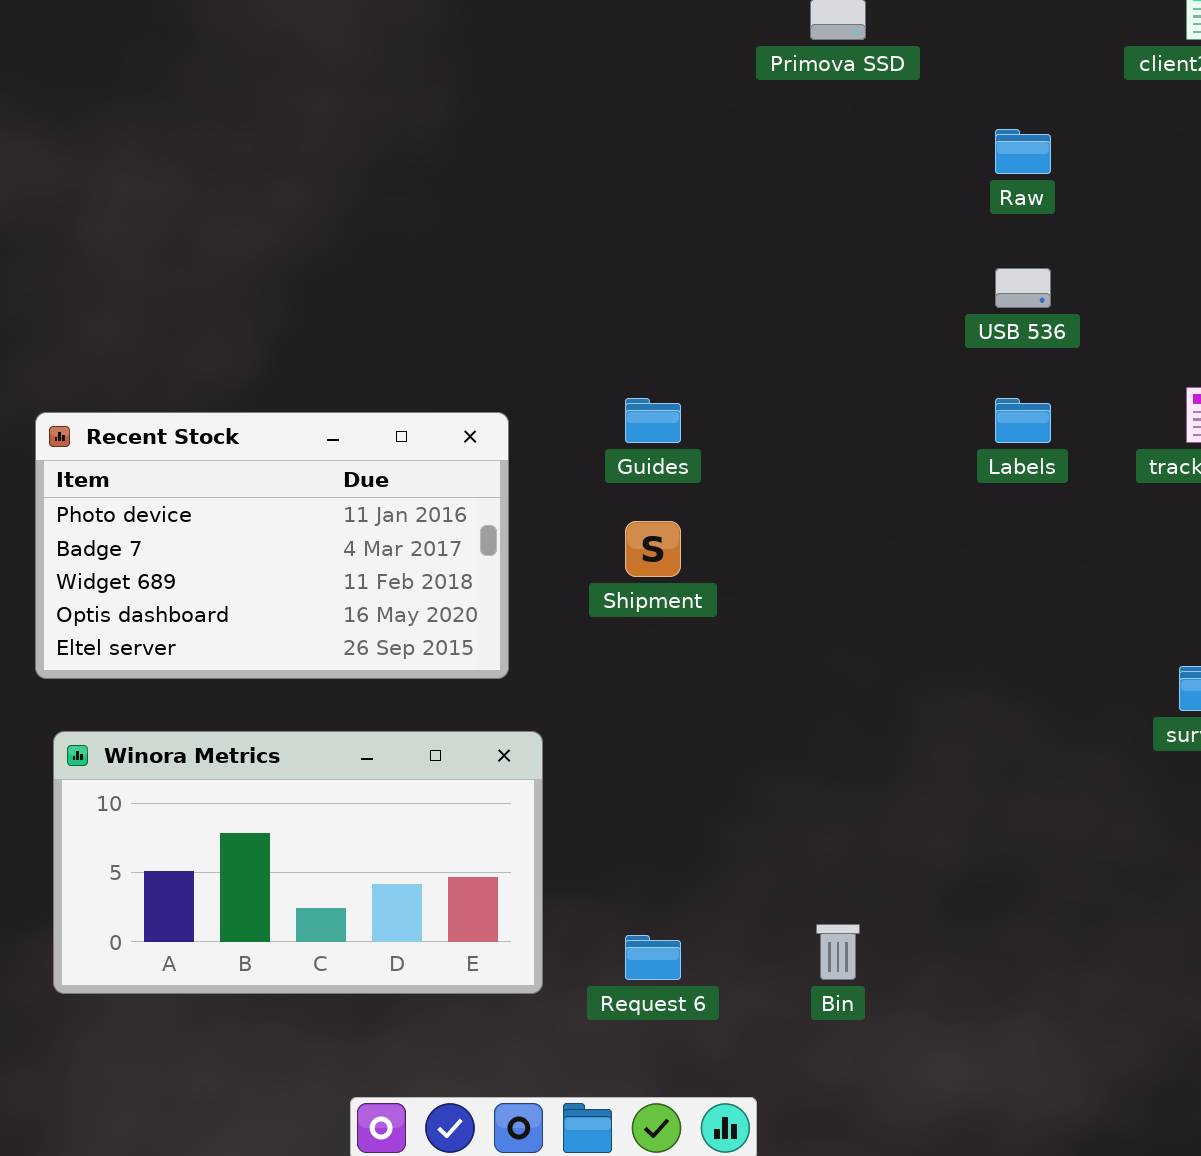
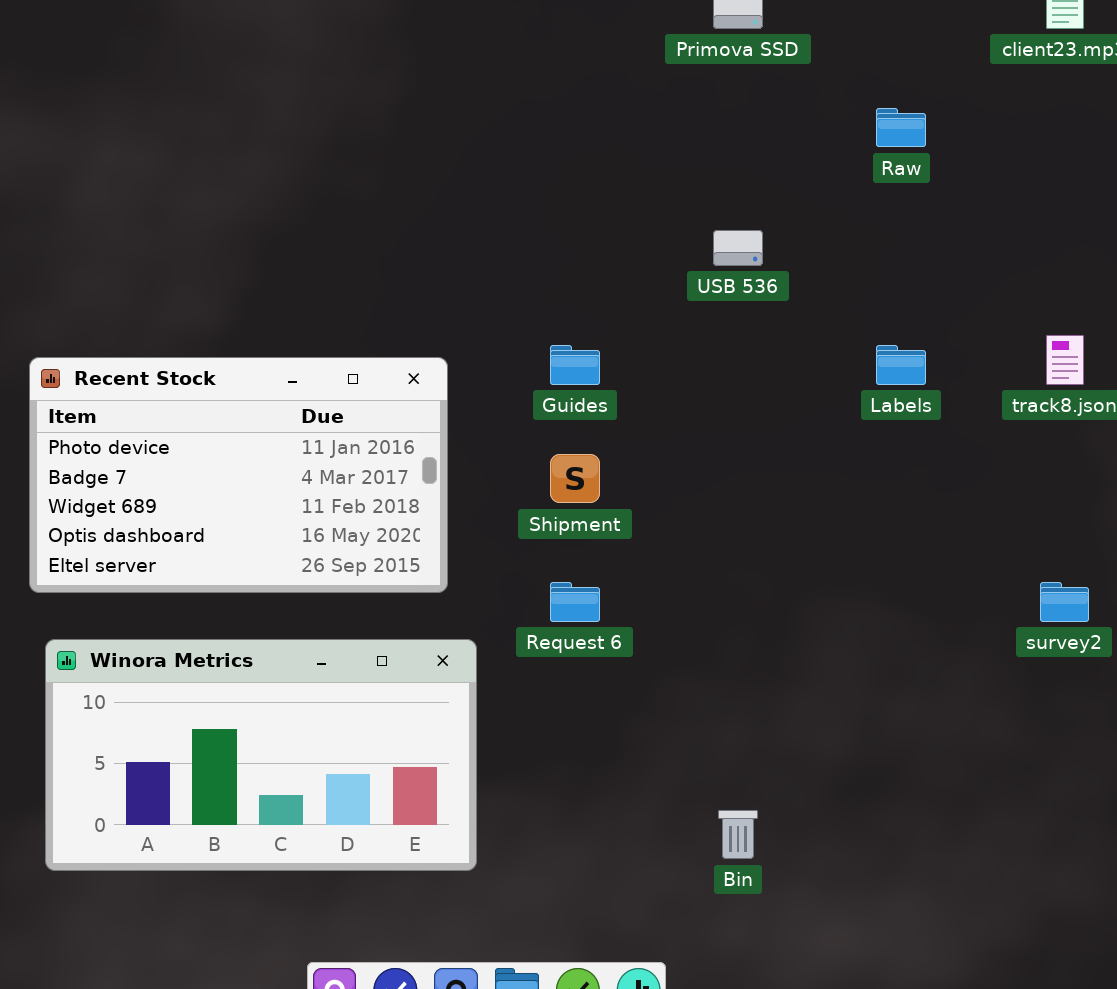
USB 536: [995,268,1051,308] -> [713,230,763,266], moved
Request 6: [625,935,681,980] -> [550,582,600,622], moved

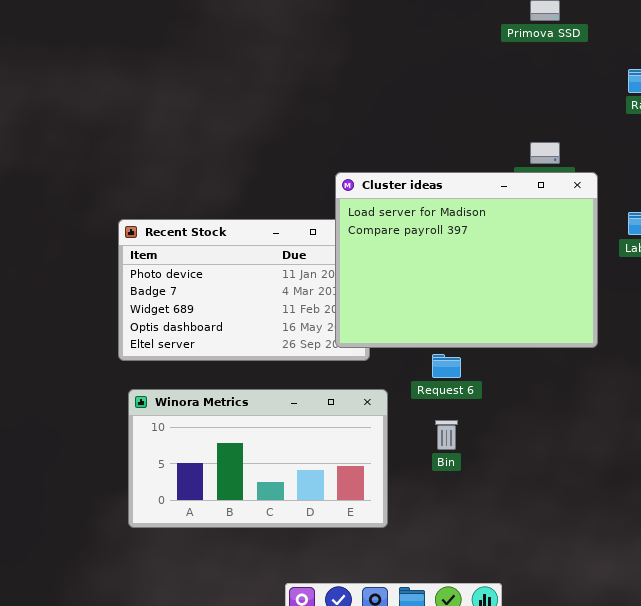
Cluster ideas: none -> [335,172,598,348], opened
Bin: [718,810,758,859] -> [435,420,458,450], moved

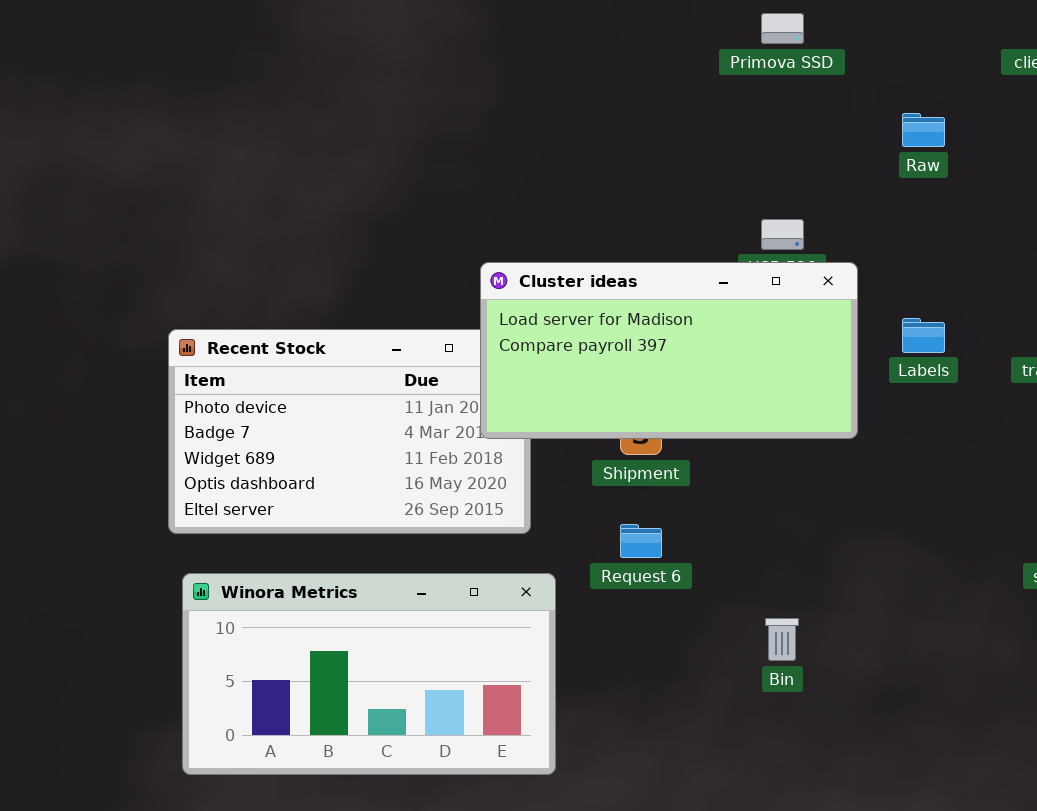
Cluster ideas: [335,172,598,348] -> [480,262,858,439], resized
Bin: [435,420,458,450] -> [765,618,799,661], moved

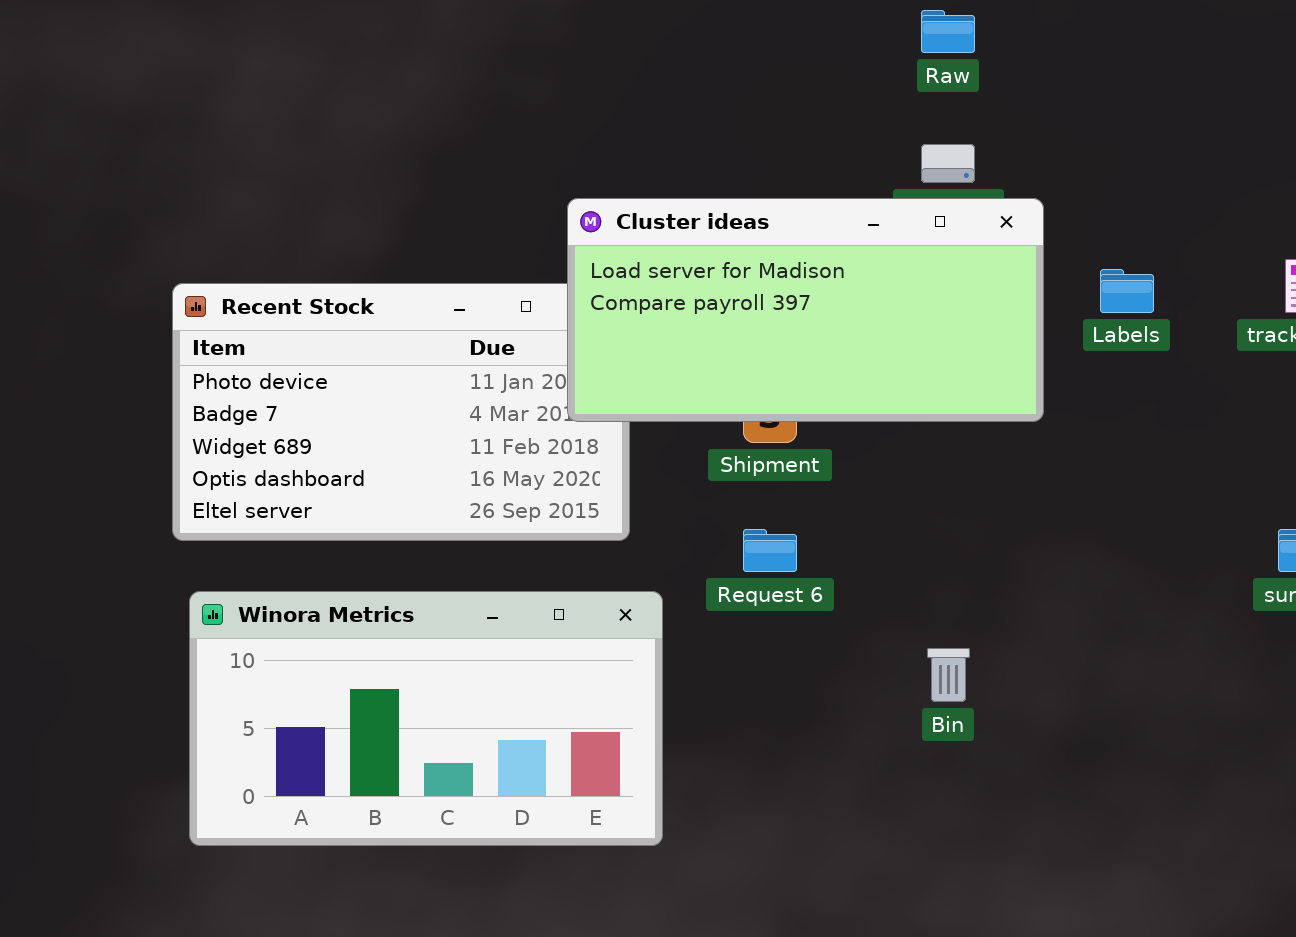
Raw: [902,113,945,147] -> [921,10,975,53], moved

